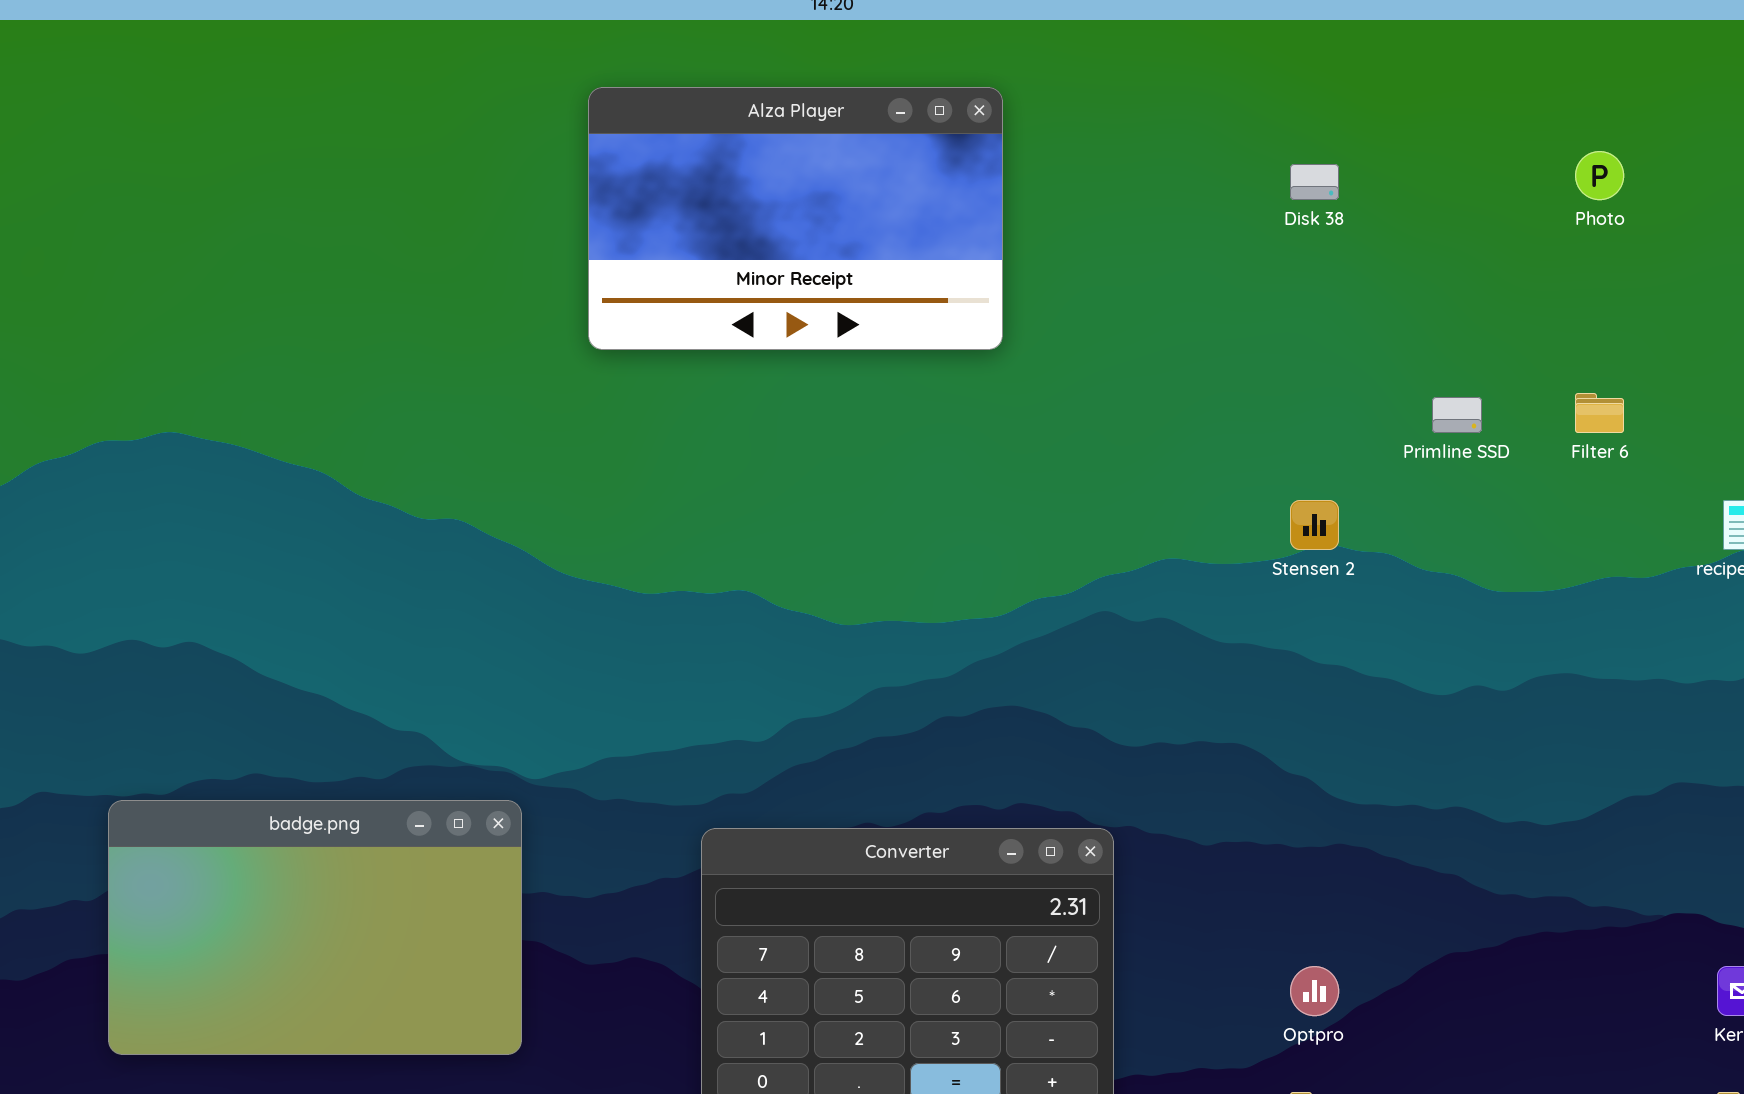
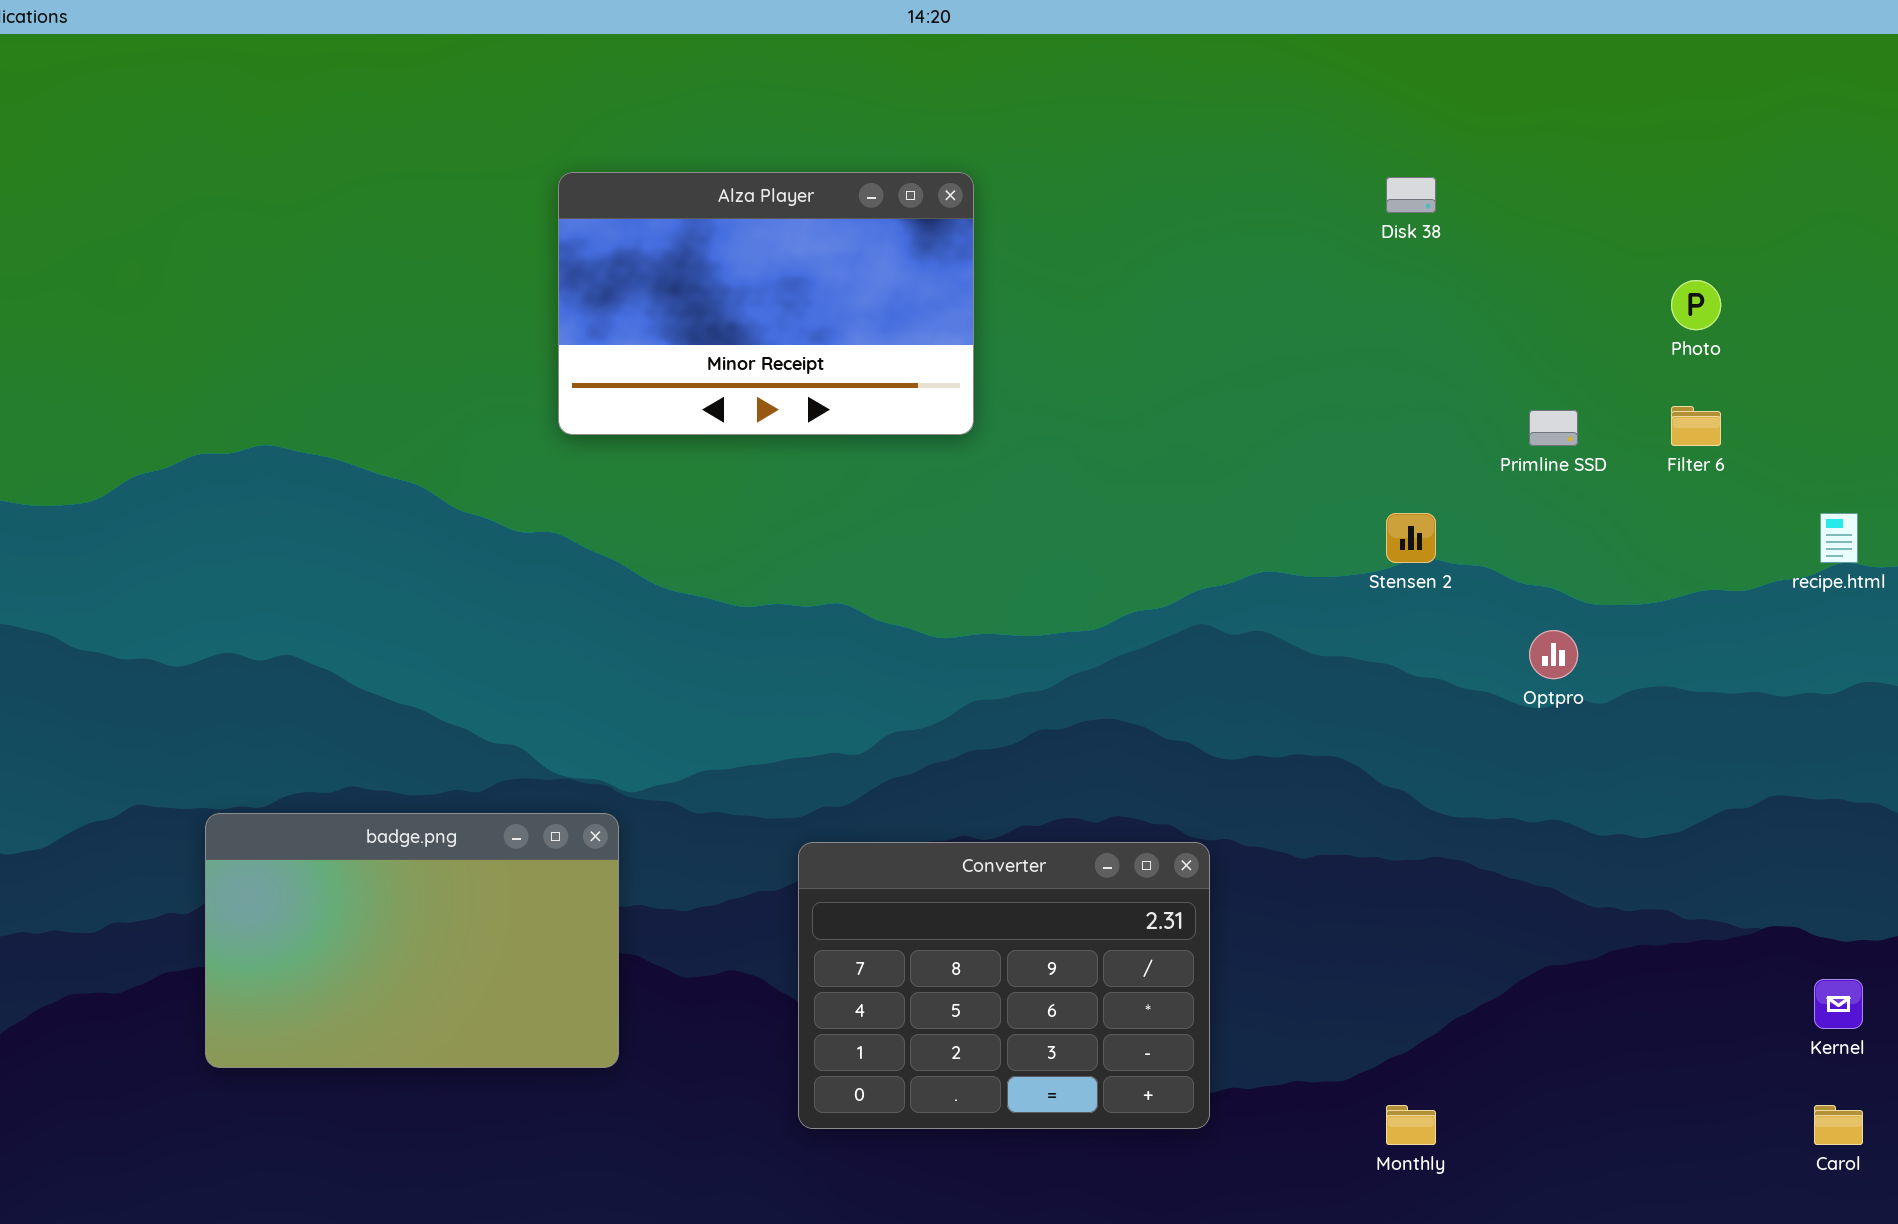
Alza Player: [588,87,1003,350] -> [558,172,974,435], moved
Photo: [1575,151,1624,200] -> [1671,280,1721,330], moved
Optpro: [1290,966,1339,1016] -> [1529,630,1578,679], moved

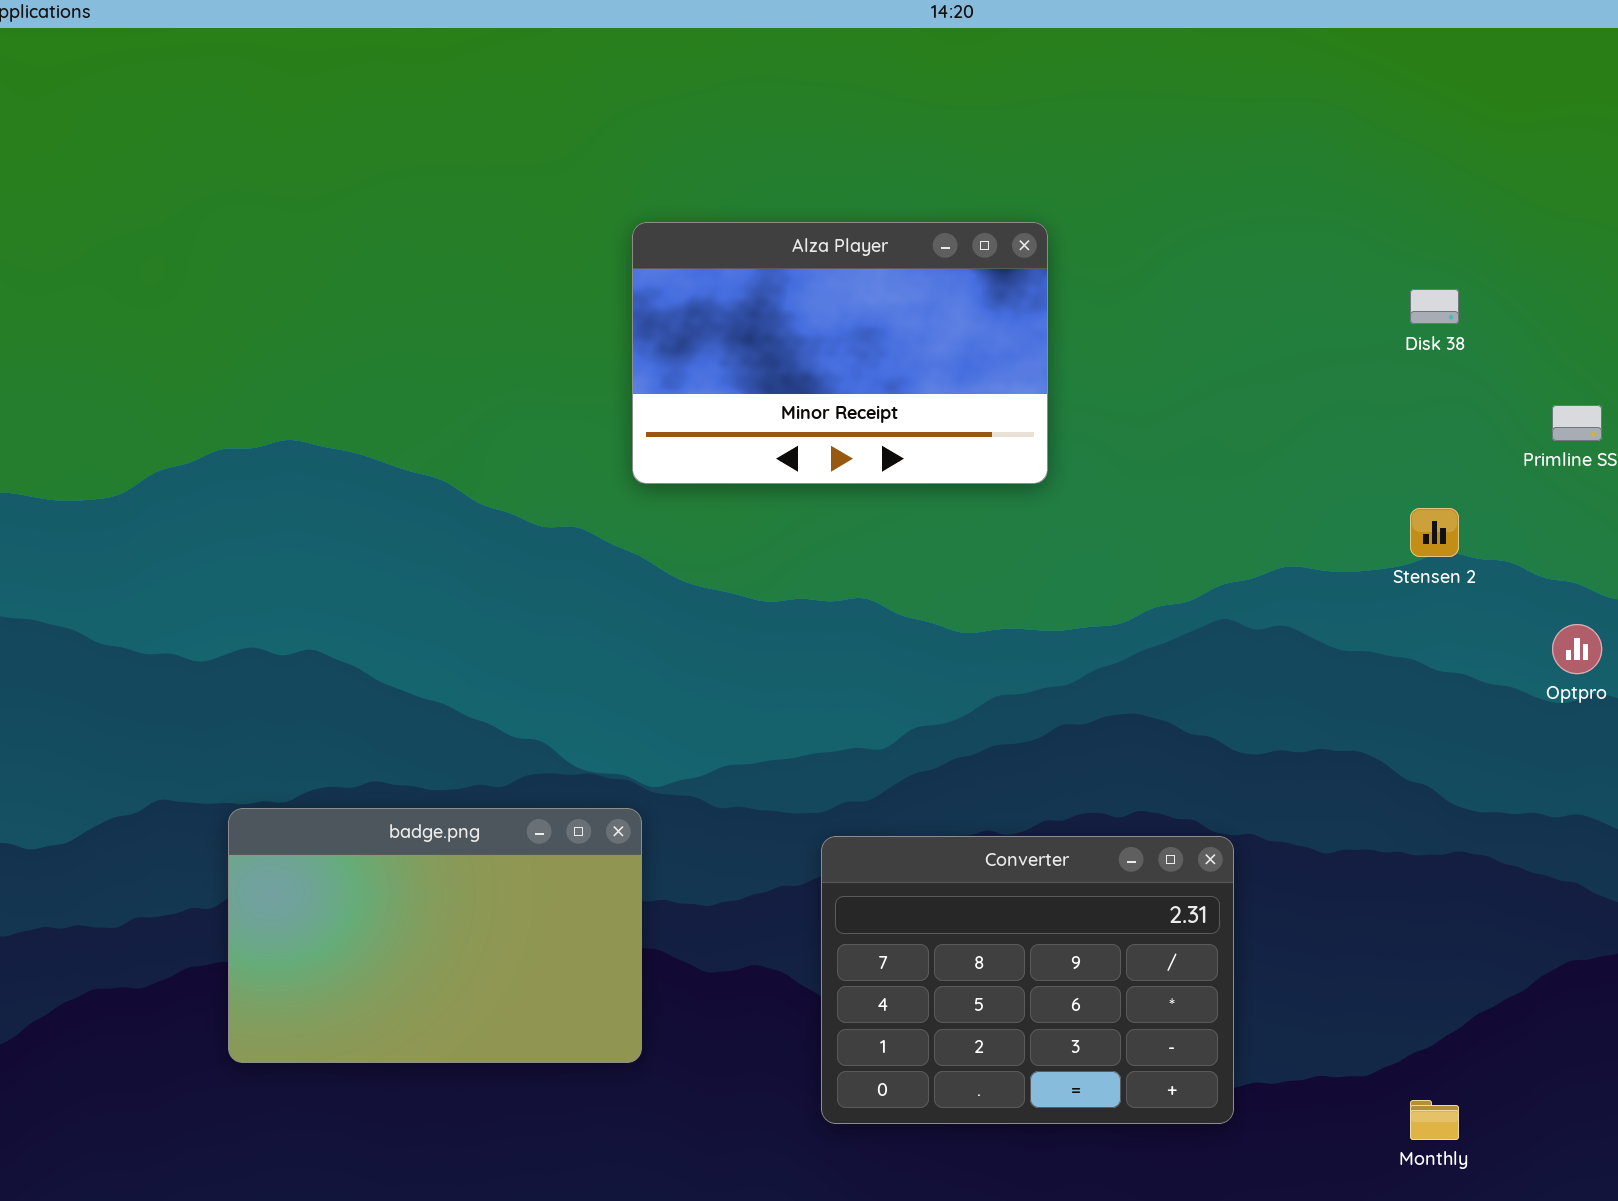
Alza Player: [558,172,974,435] -> [632,222,1048,484], moved
Disk 38: [1386,177,1436,213] -> [1410,289,1459,324], moved

